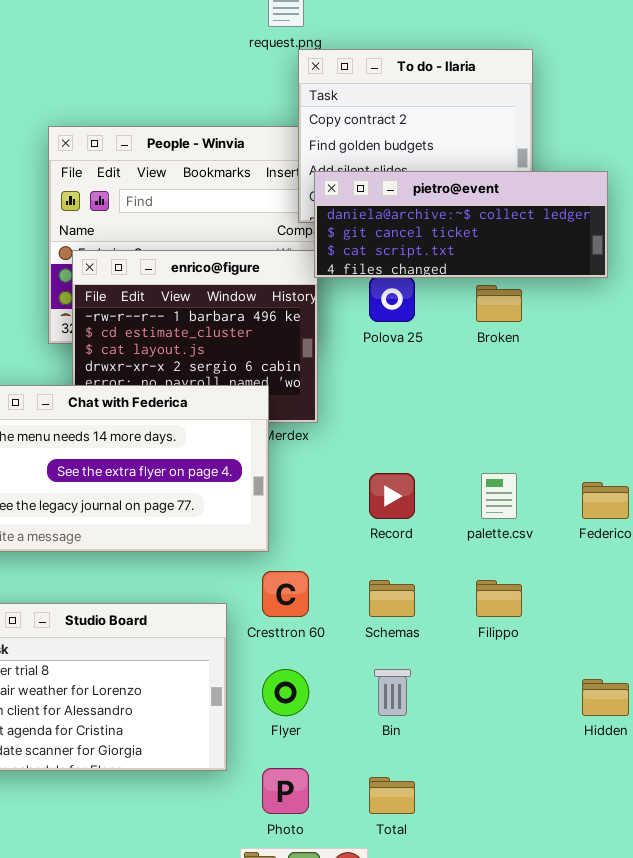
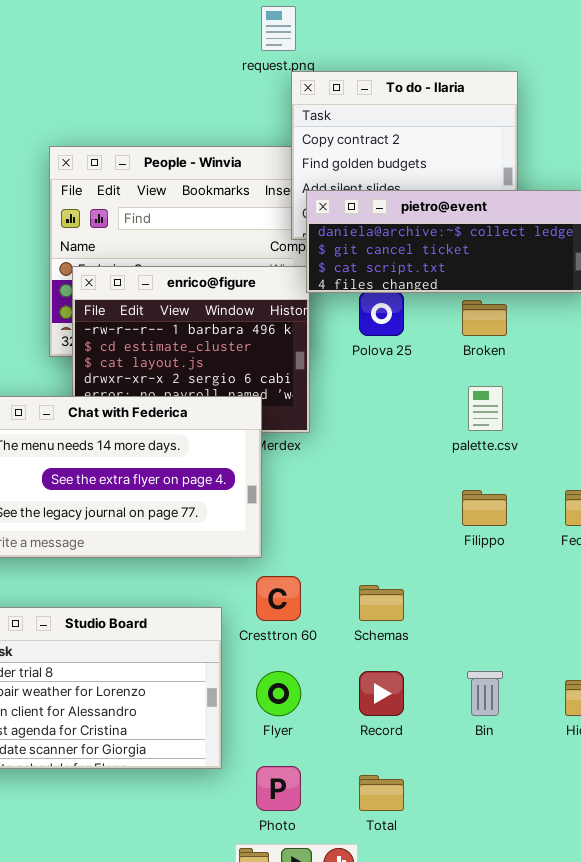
Record: [369,473,415,519] -> [359,671,404,716], moved
palette.csv: [481,473,517,519] -> [468,386,503,431], moved
Filippo: [476,580,522,617] -> [462,490,507,526], moved
Bin: [374,669,411,716] -> [467,671,503,716], moved

